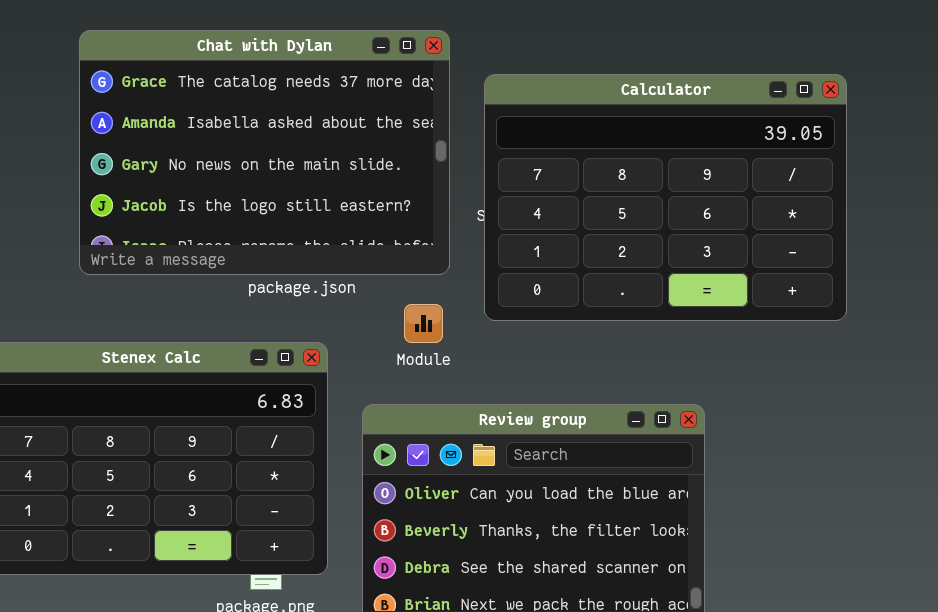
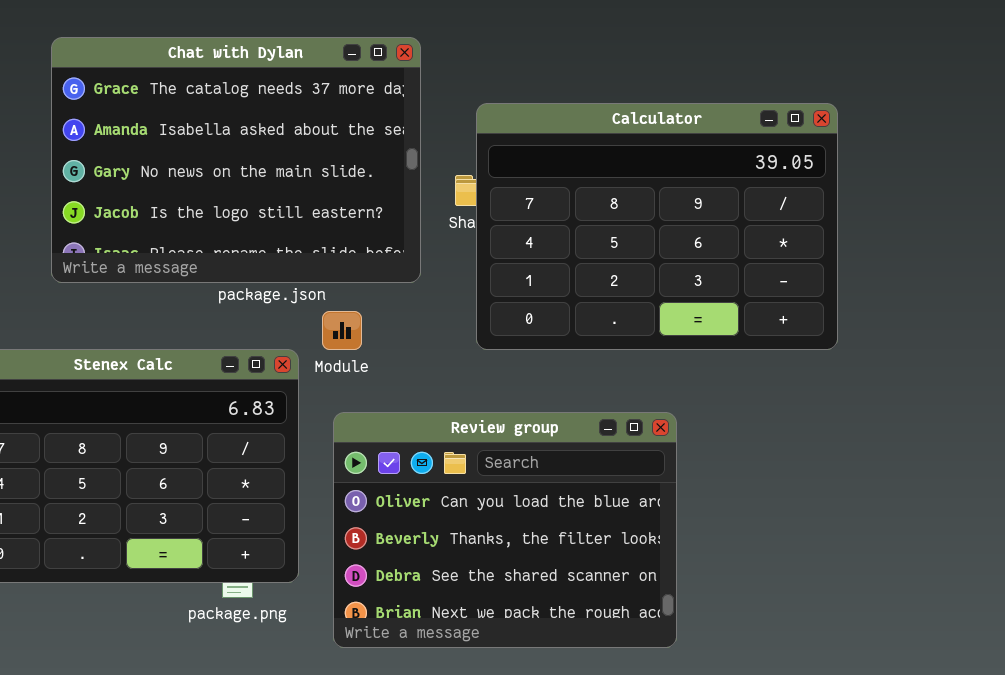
Calculator: [484,74,847,321] -> [476,103,838,350], moved
Module: [404,304,443,343] -> [322,311,362,350], moved

